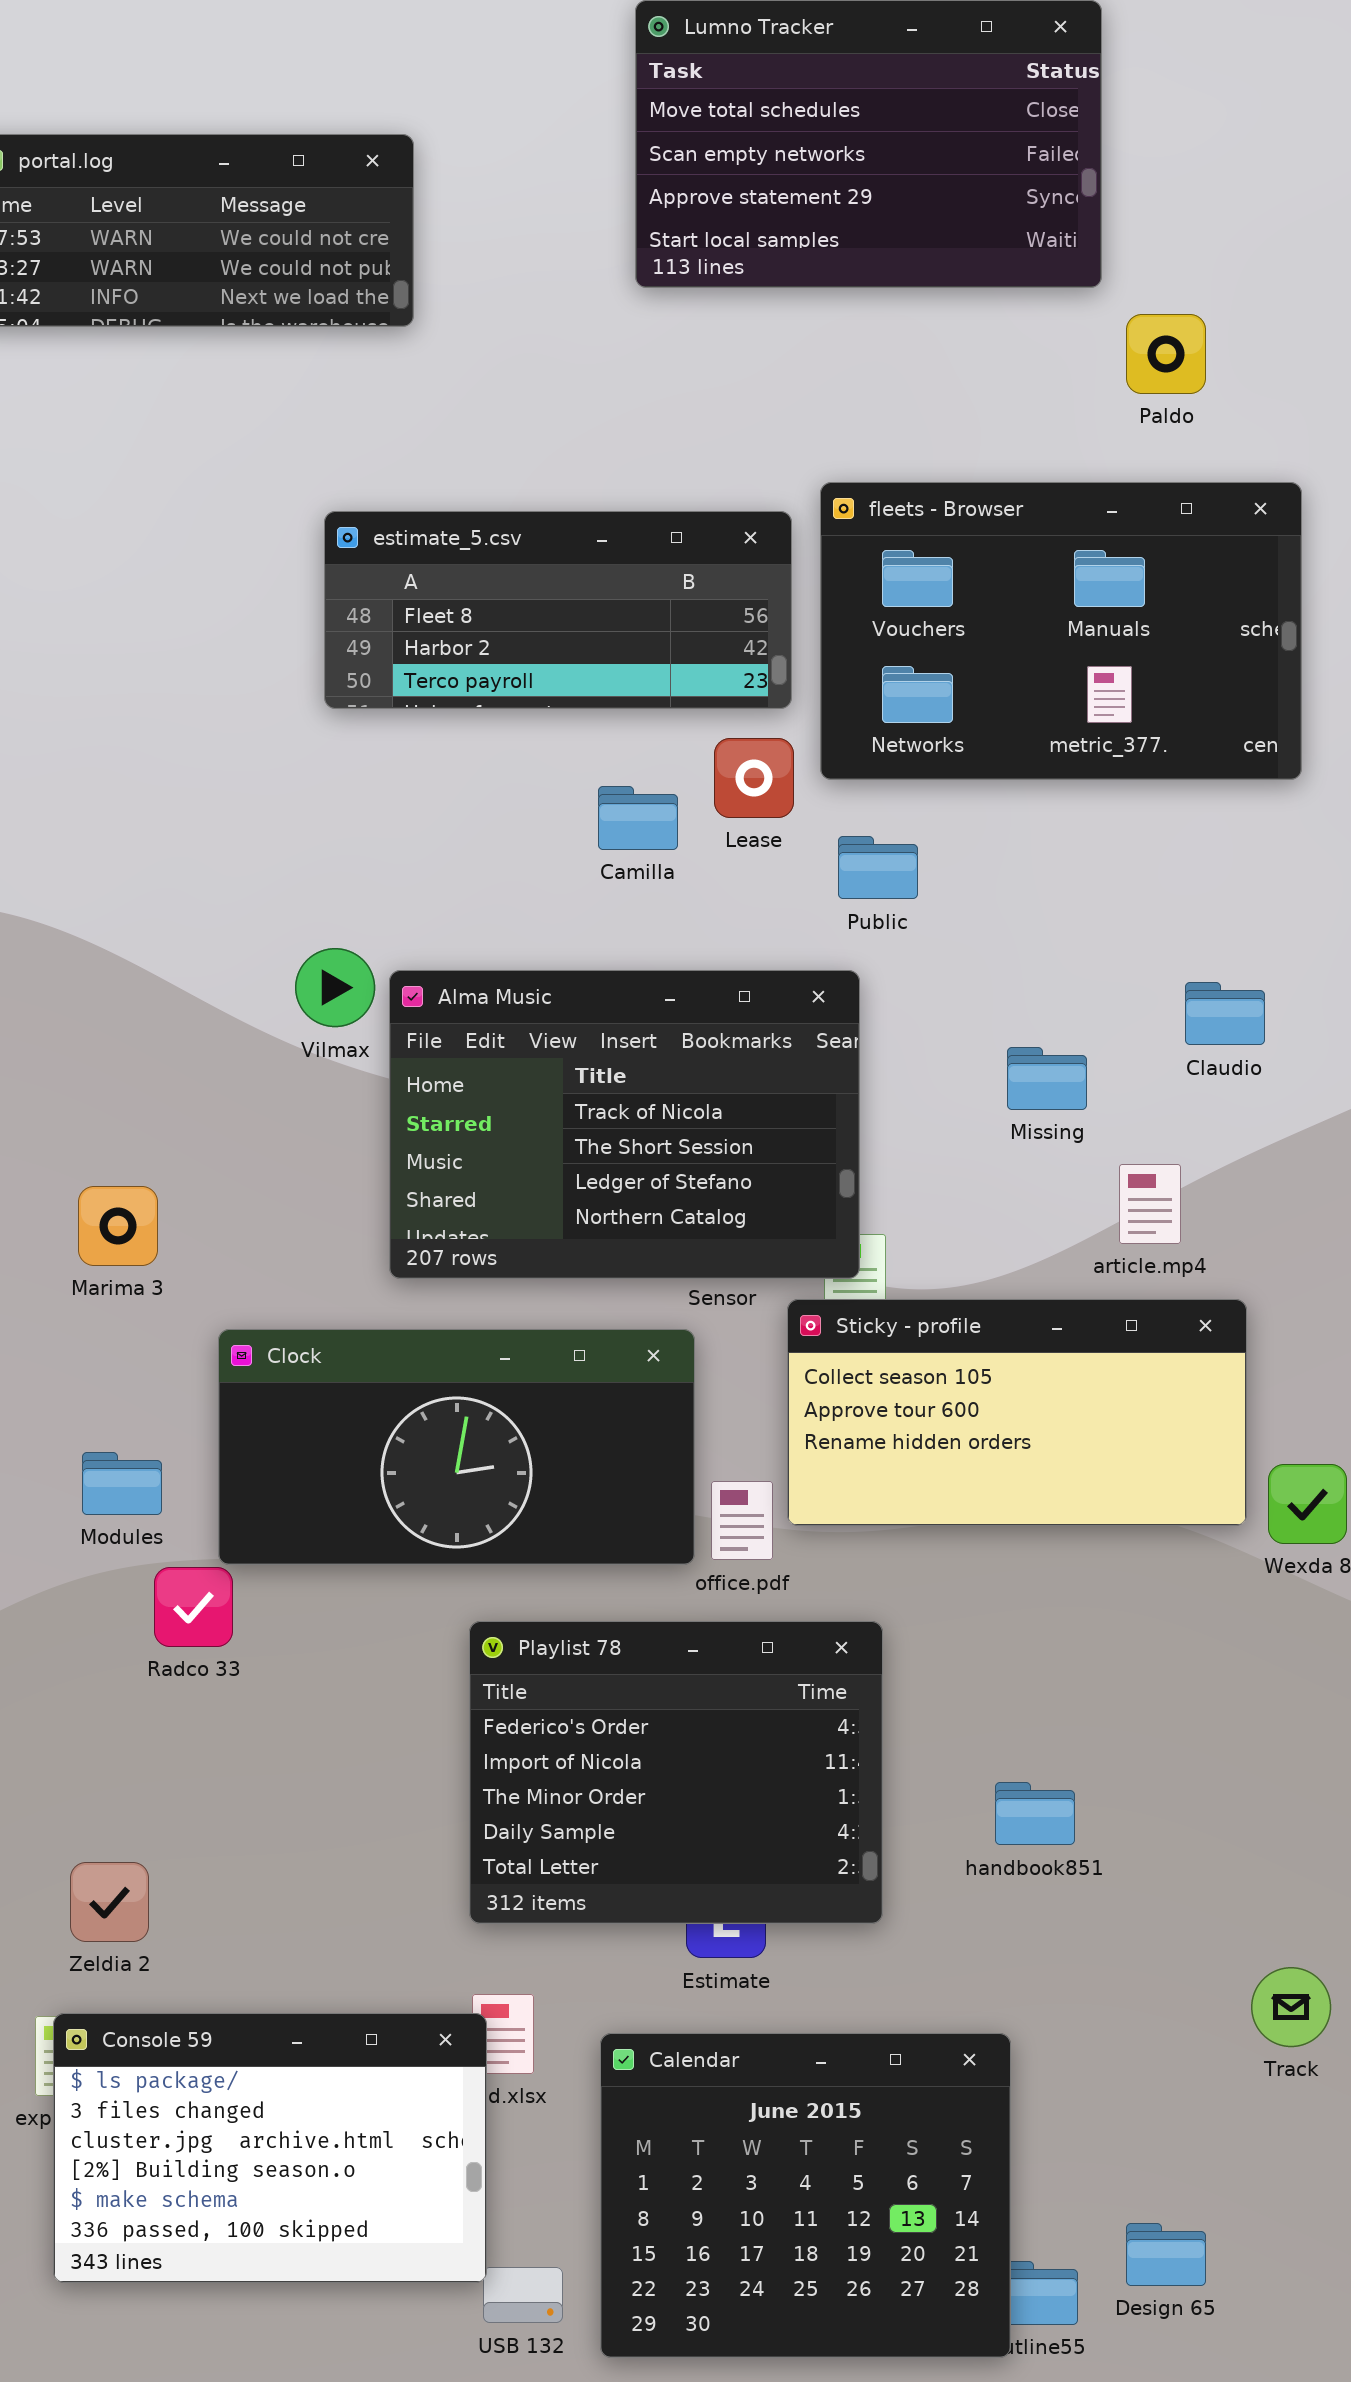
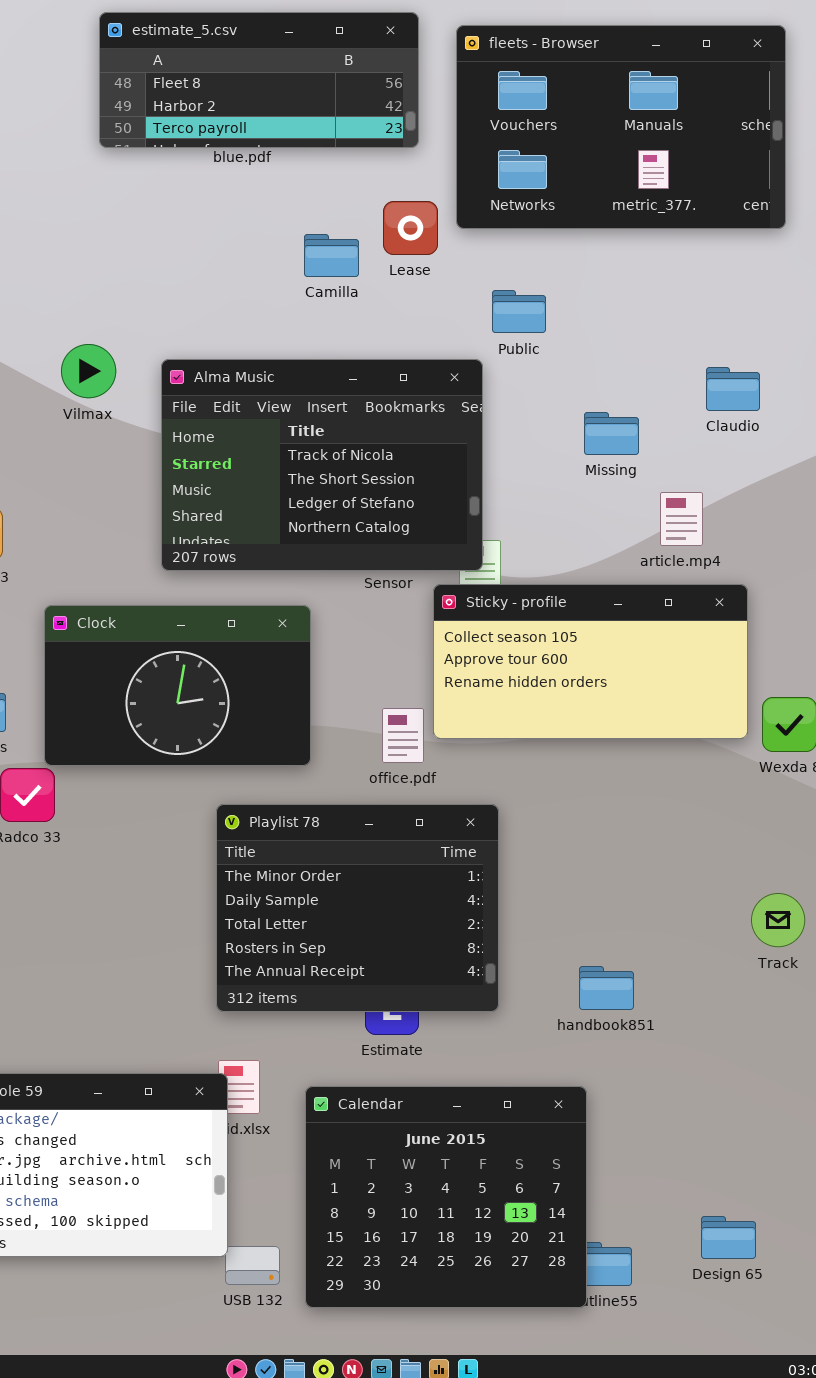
estimate_5.csv: [324,511,792,709] -> [99,12,419,148], moved
Public: [838,836,918,899] -> [492,290,546,333], moved
Vilmax: [295,948,375,1027] -> [61,344,116,398], moved
Clock: [218,1329,695,1565] -> [44,605,311,766], resized
Playlist 78: [469,1621,883,1924] -> [216,804,499,1012], scrolled down 2 rows
handbook851: [995,1782,1075,1845] -> [579,966,634,1010], moved
Track: [1251,1967,1331,2047] -> [751,893,805,947], moved
Design 65: [1126,2223,1206,2286] -> [701,1216,756,1259], moved

